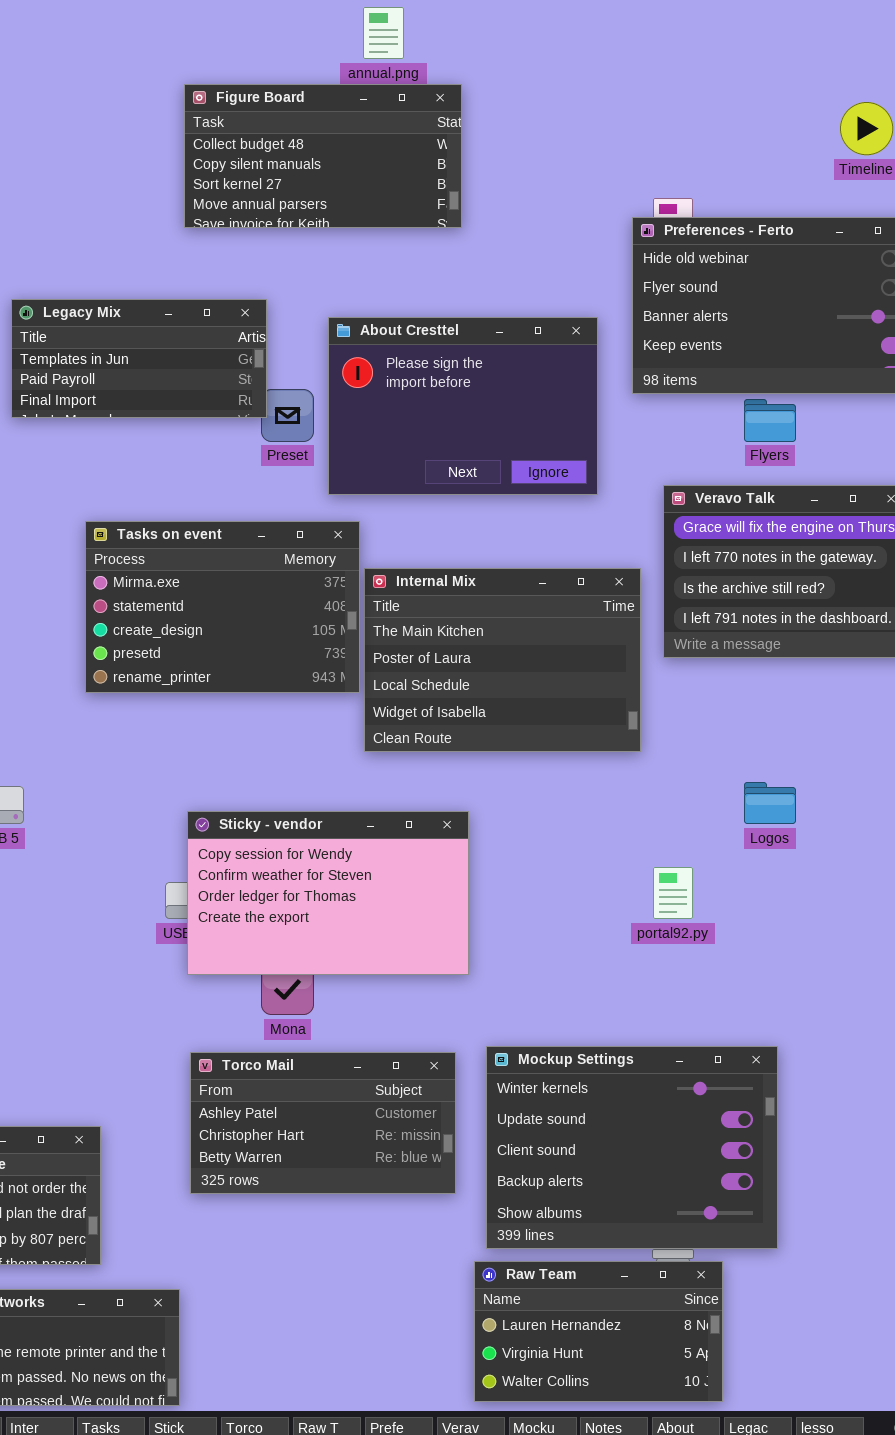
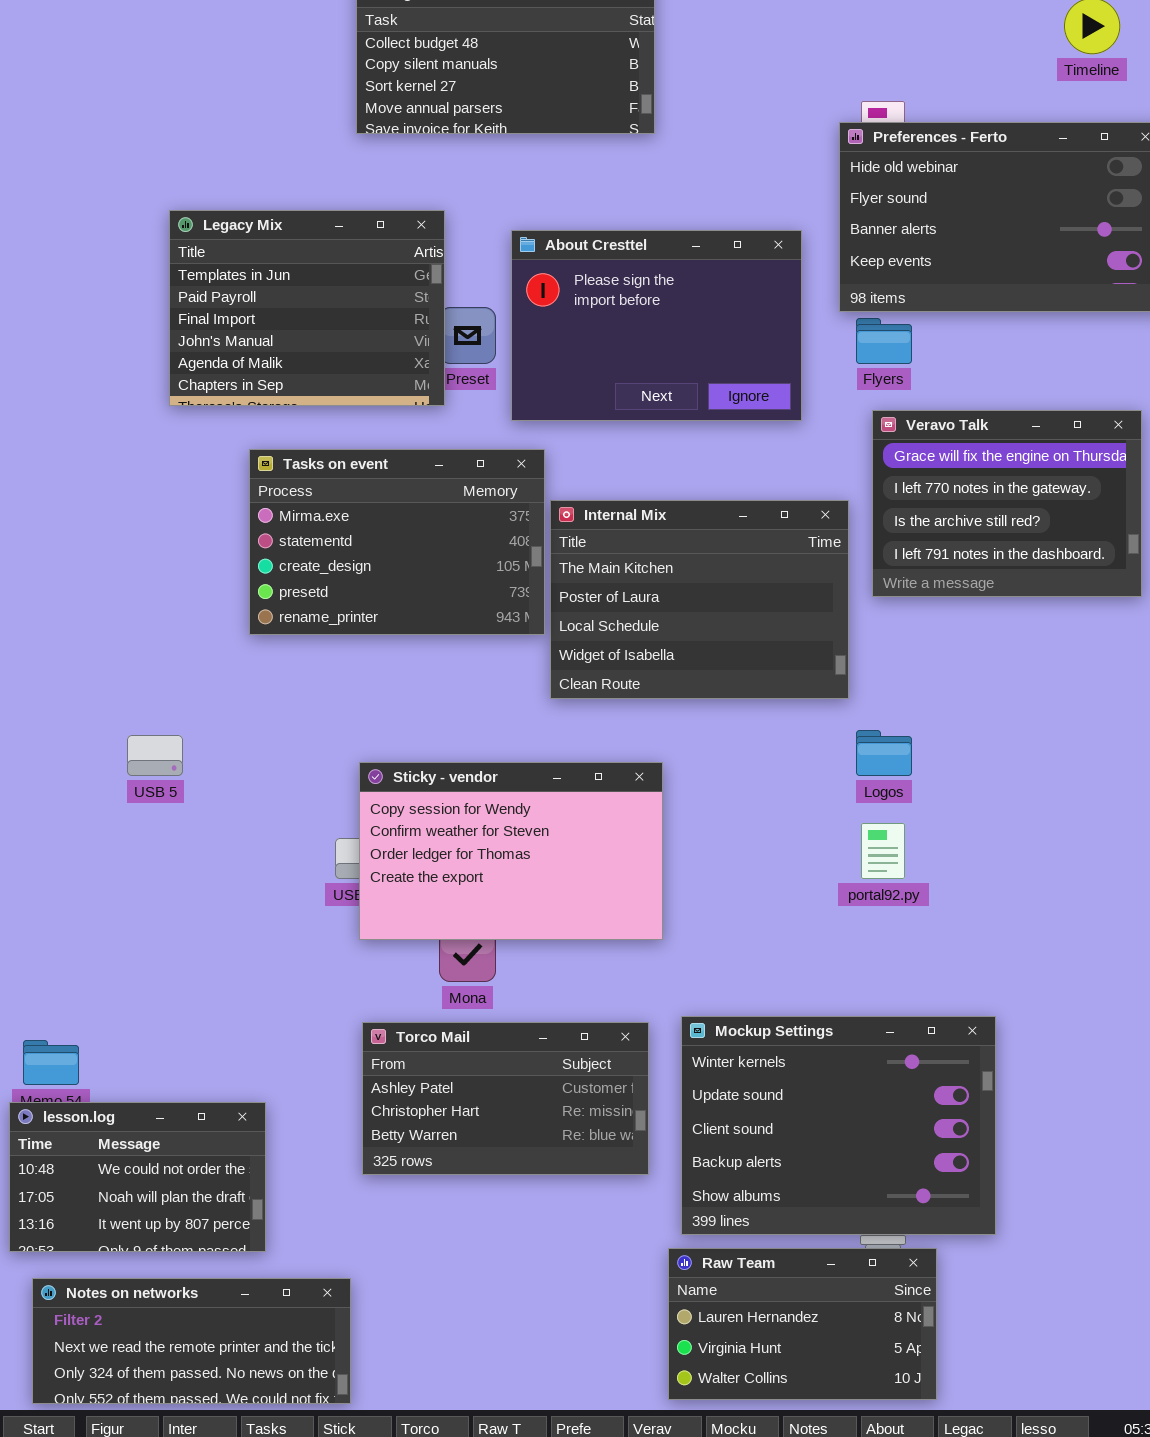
Legacy Mix: [11,299,267,418] -> [169,210,445,406], resized
Flyers: [744,399,796,442] -> [856,318,912,364], moved
Logos: [744,782,796,824] -> [856,730,912,776], moved

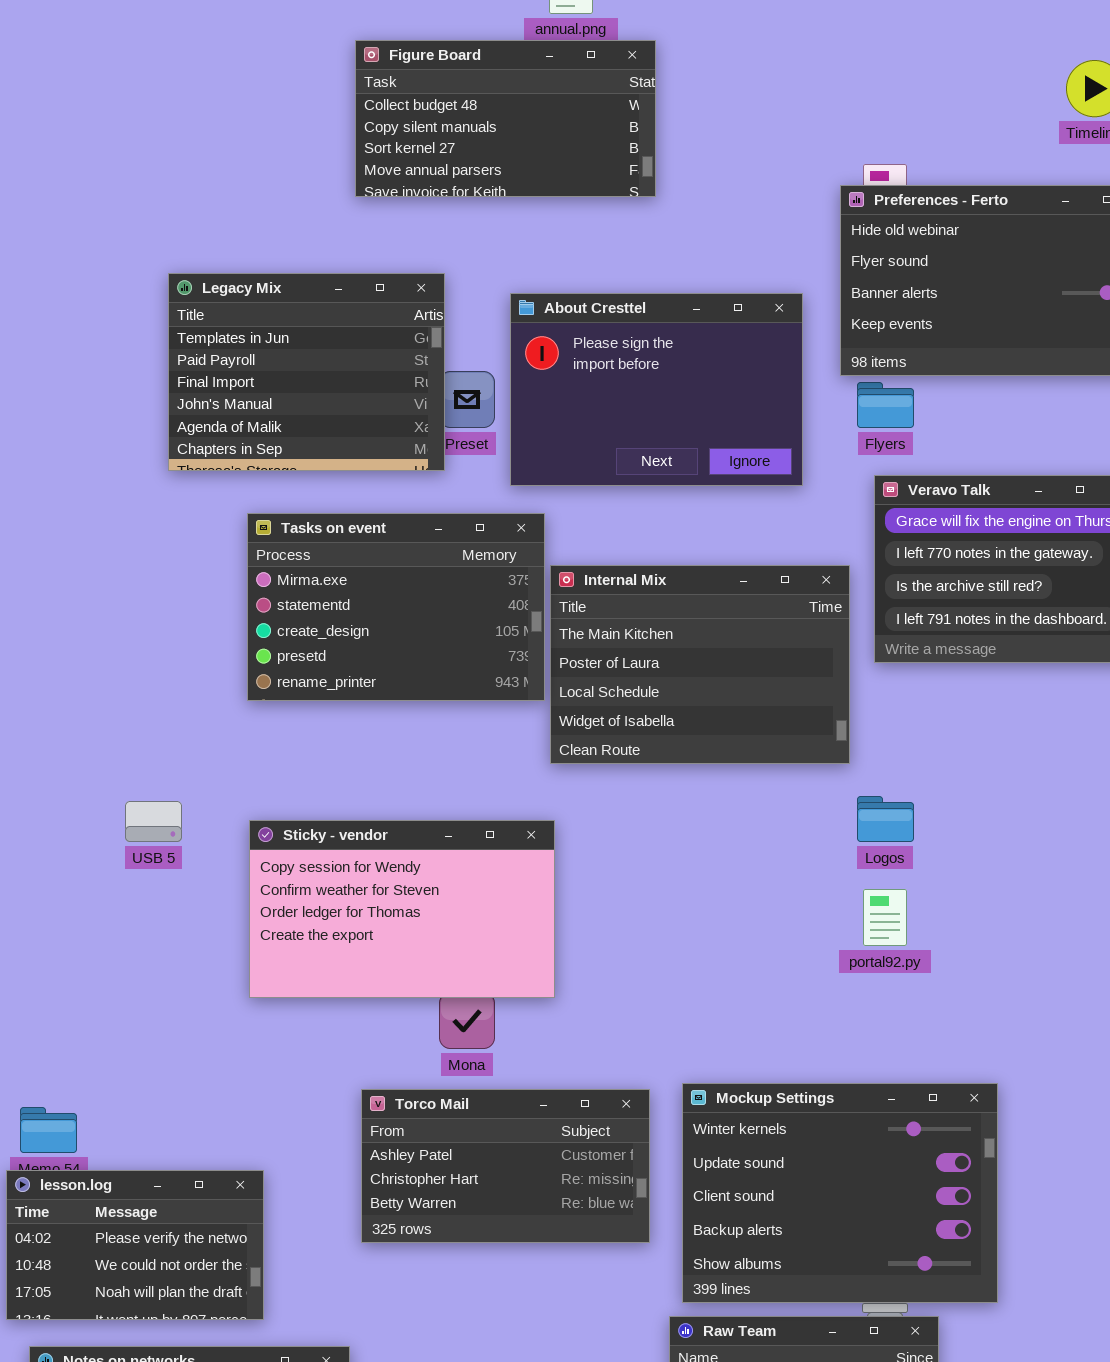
Sticky - vendor: [359,762,663,940] -> [249,820,555,998], moved
lesson.log: [9,1102,266,1252] -> [6,1170,264,1320], scrolled up 1 row

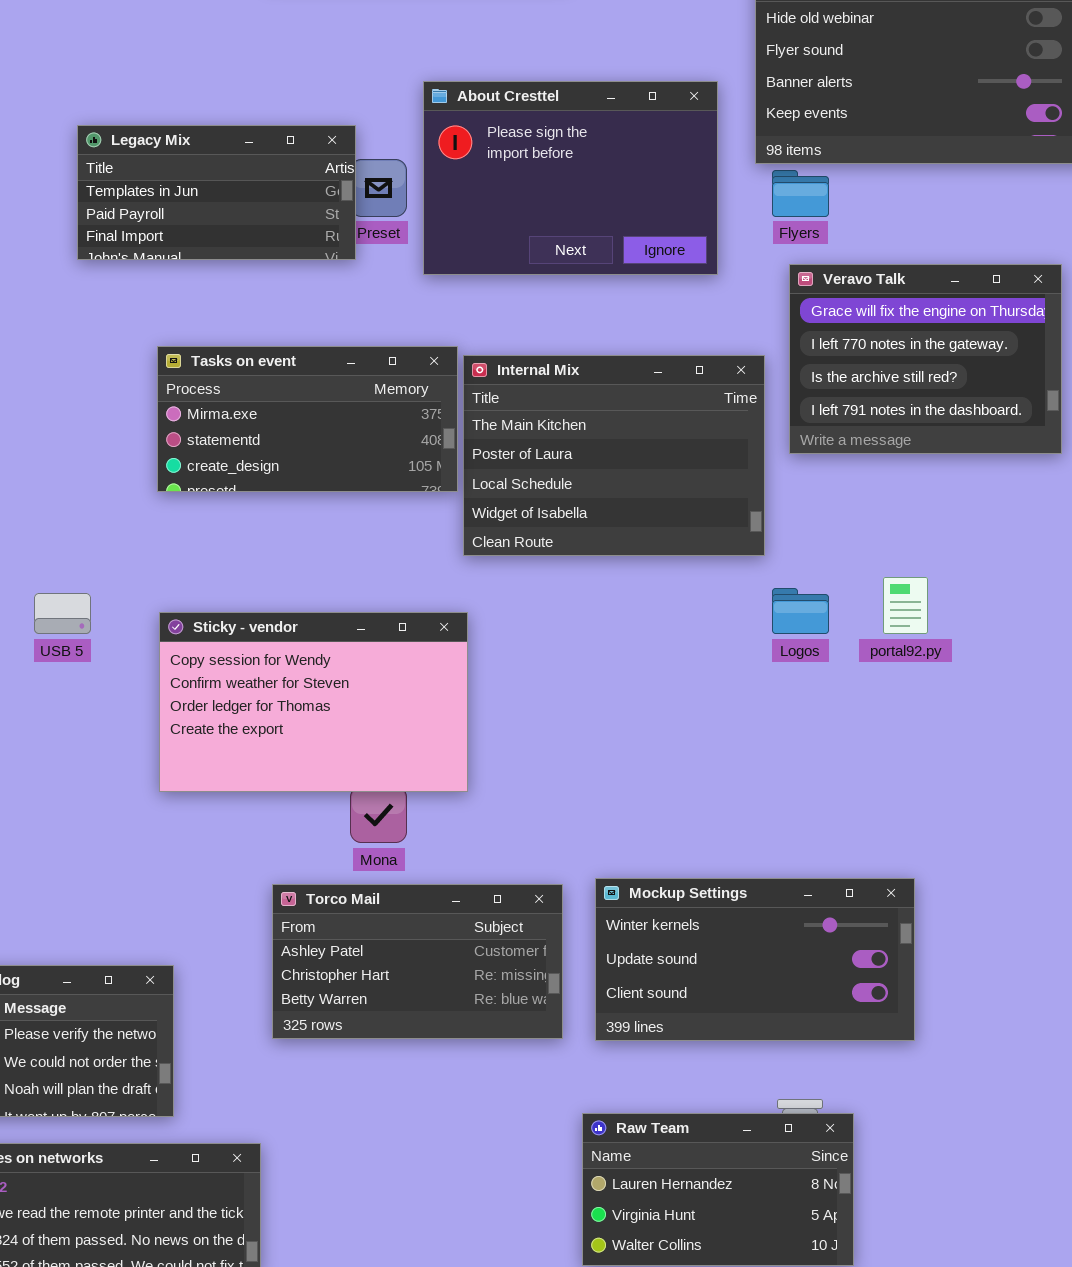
Legacy Mix: [168,273,445,471] -> [77,125,356,260], resized
Tasks on event: [247,513,545,701] -> [157,346,458,492], resized
portal92.py: [863,889,907,946] -> [883,577,928,634], moved
Mockup Settings: [682,1083,998,1303] -> [595,878,915,1041], resized

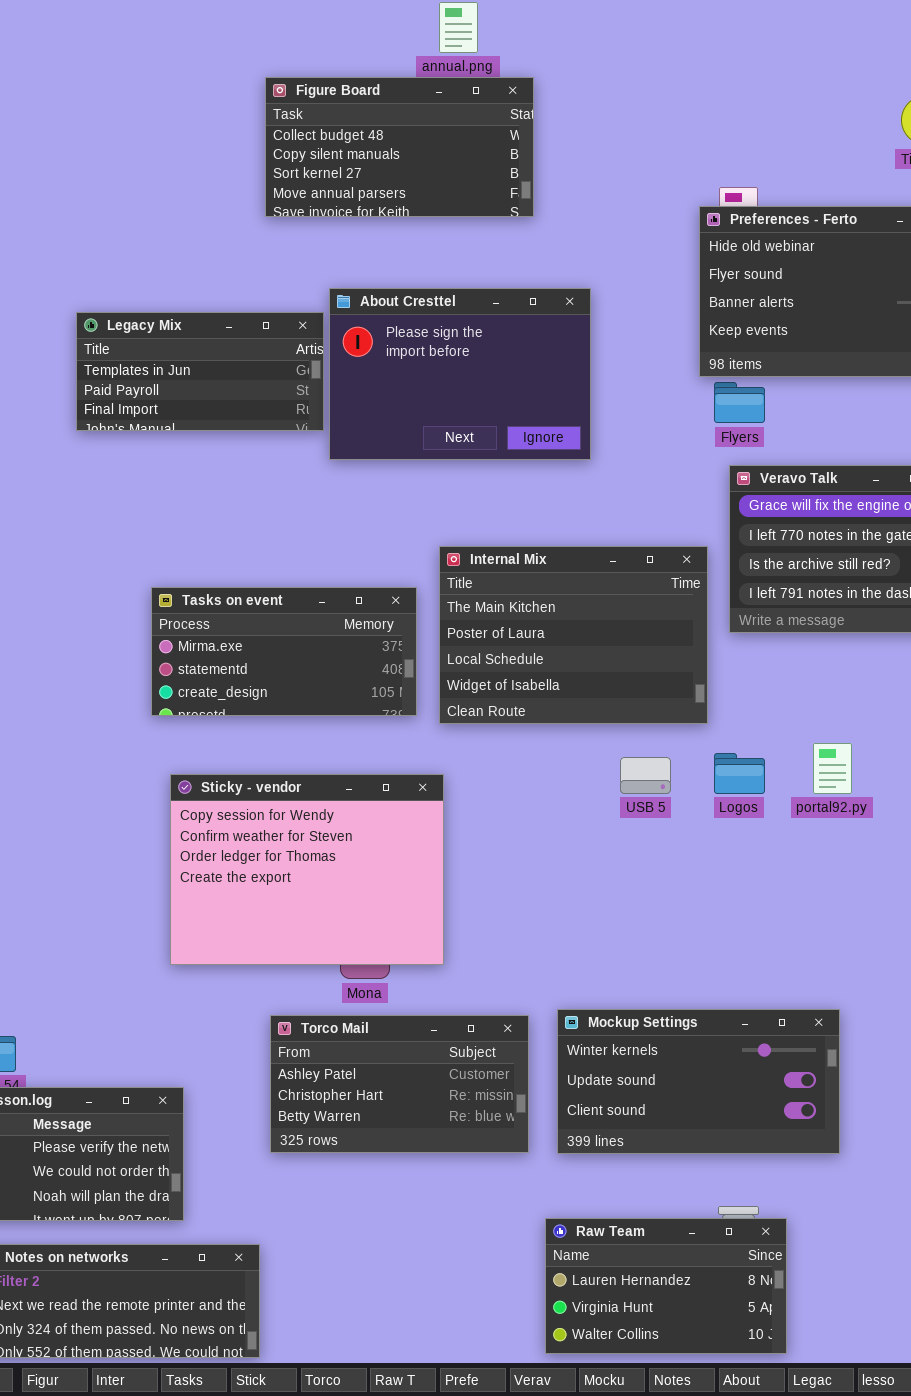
About Cresttel: [423,81,718,275] -> [329,288,591,460], moved
Legacy Mix: [77,125,356,260] -> [76,312,324,431], moved
Tasks on event: [157,346,458,492] -> [151,587,417,716], moved
USB 5: [34,593,91,634] -> [620,757,671,794], moved
Sticky - vendor: [159,612,468,792] -> [170,774,444,965], resized

